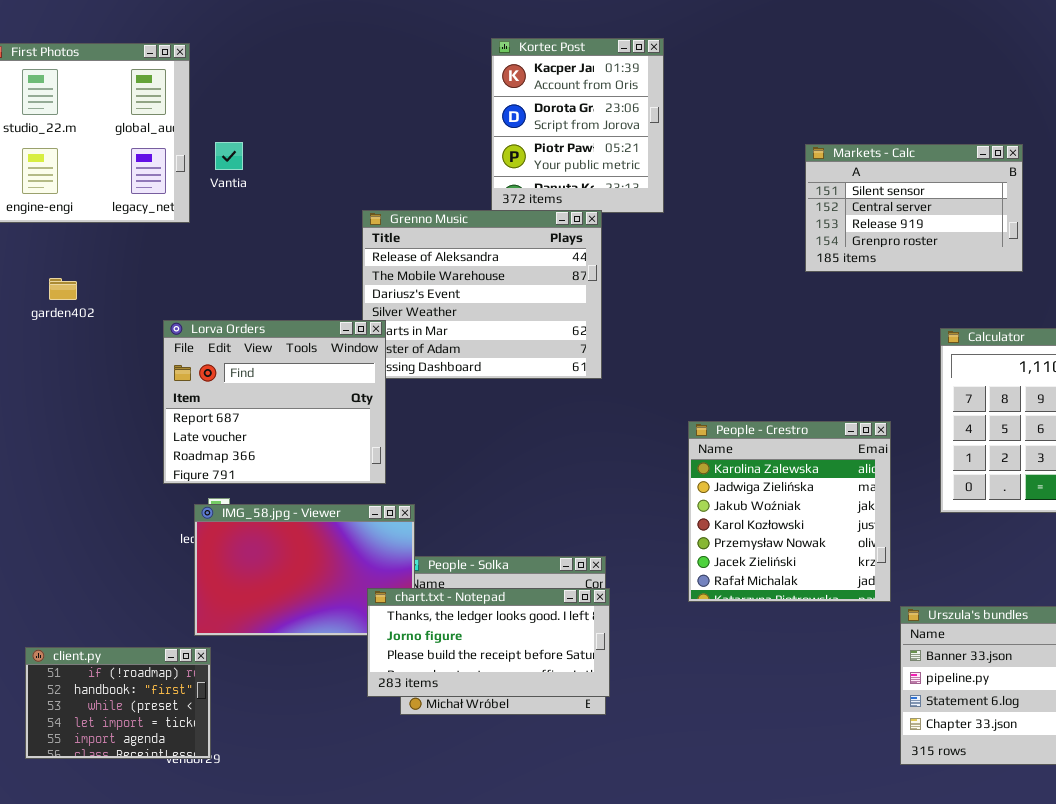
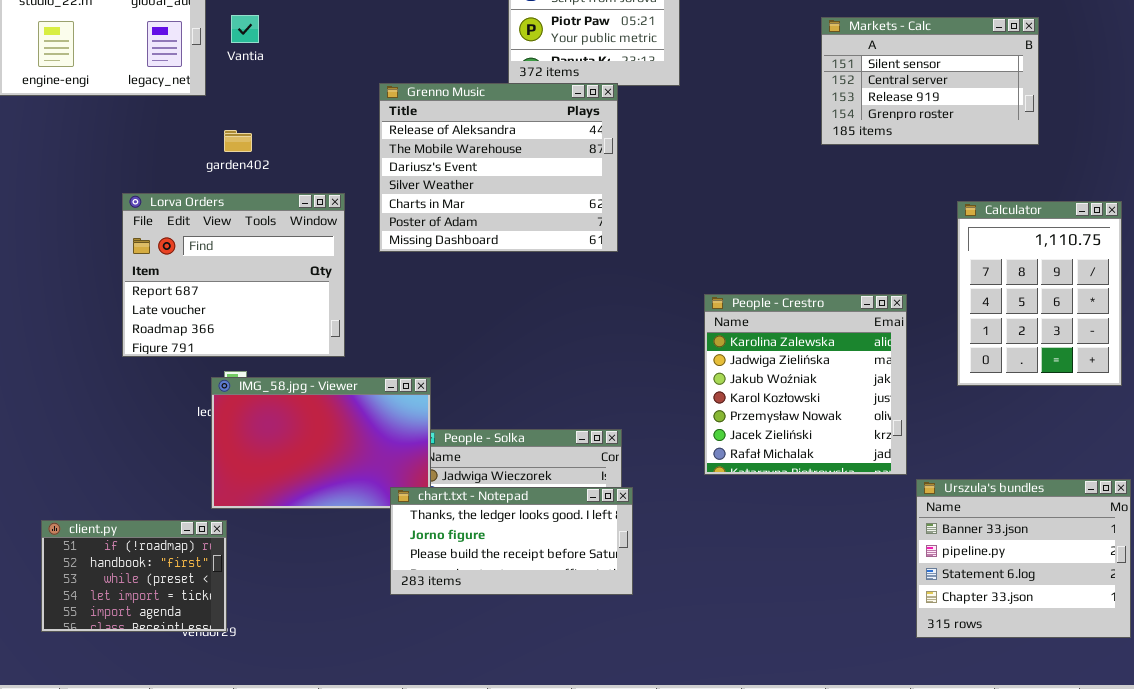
garden402: [49,278,77,300] -> [224,130,252,152], moved
Lorva Orders: [163,320,386,484] -> [122,193,345,357], moved
chart.txt - Notepad: [367,588,610,697] -> [390,487,633,595], moved

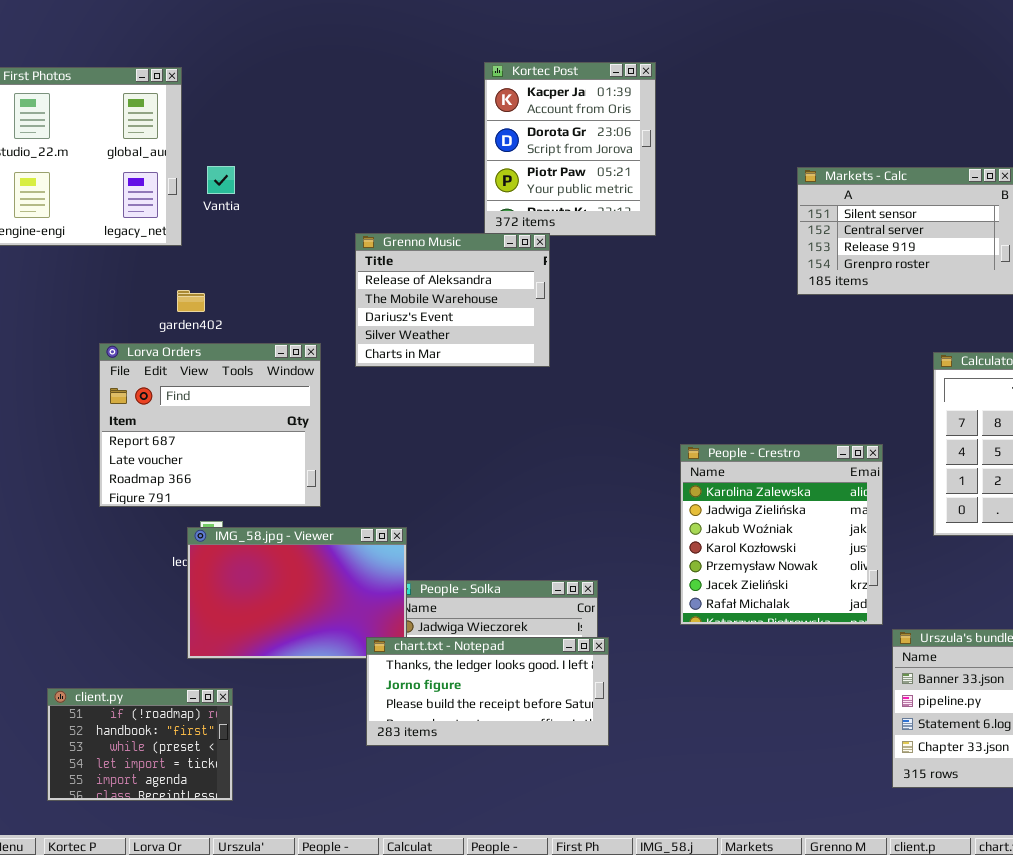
Grenno Music: [379,83,618,252] -> [355,233,550,367], resized
garden402: [224,130,252,152] -> [177,290,205,312], moved
client.py: [41,520,227,632] -> [47,688,233,801], moved

